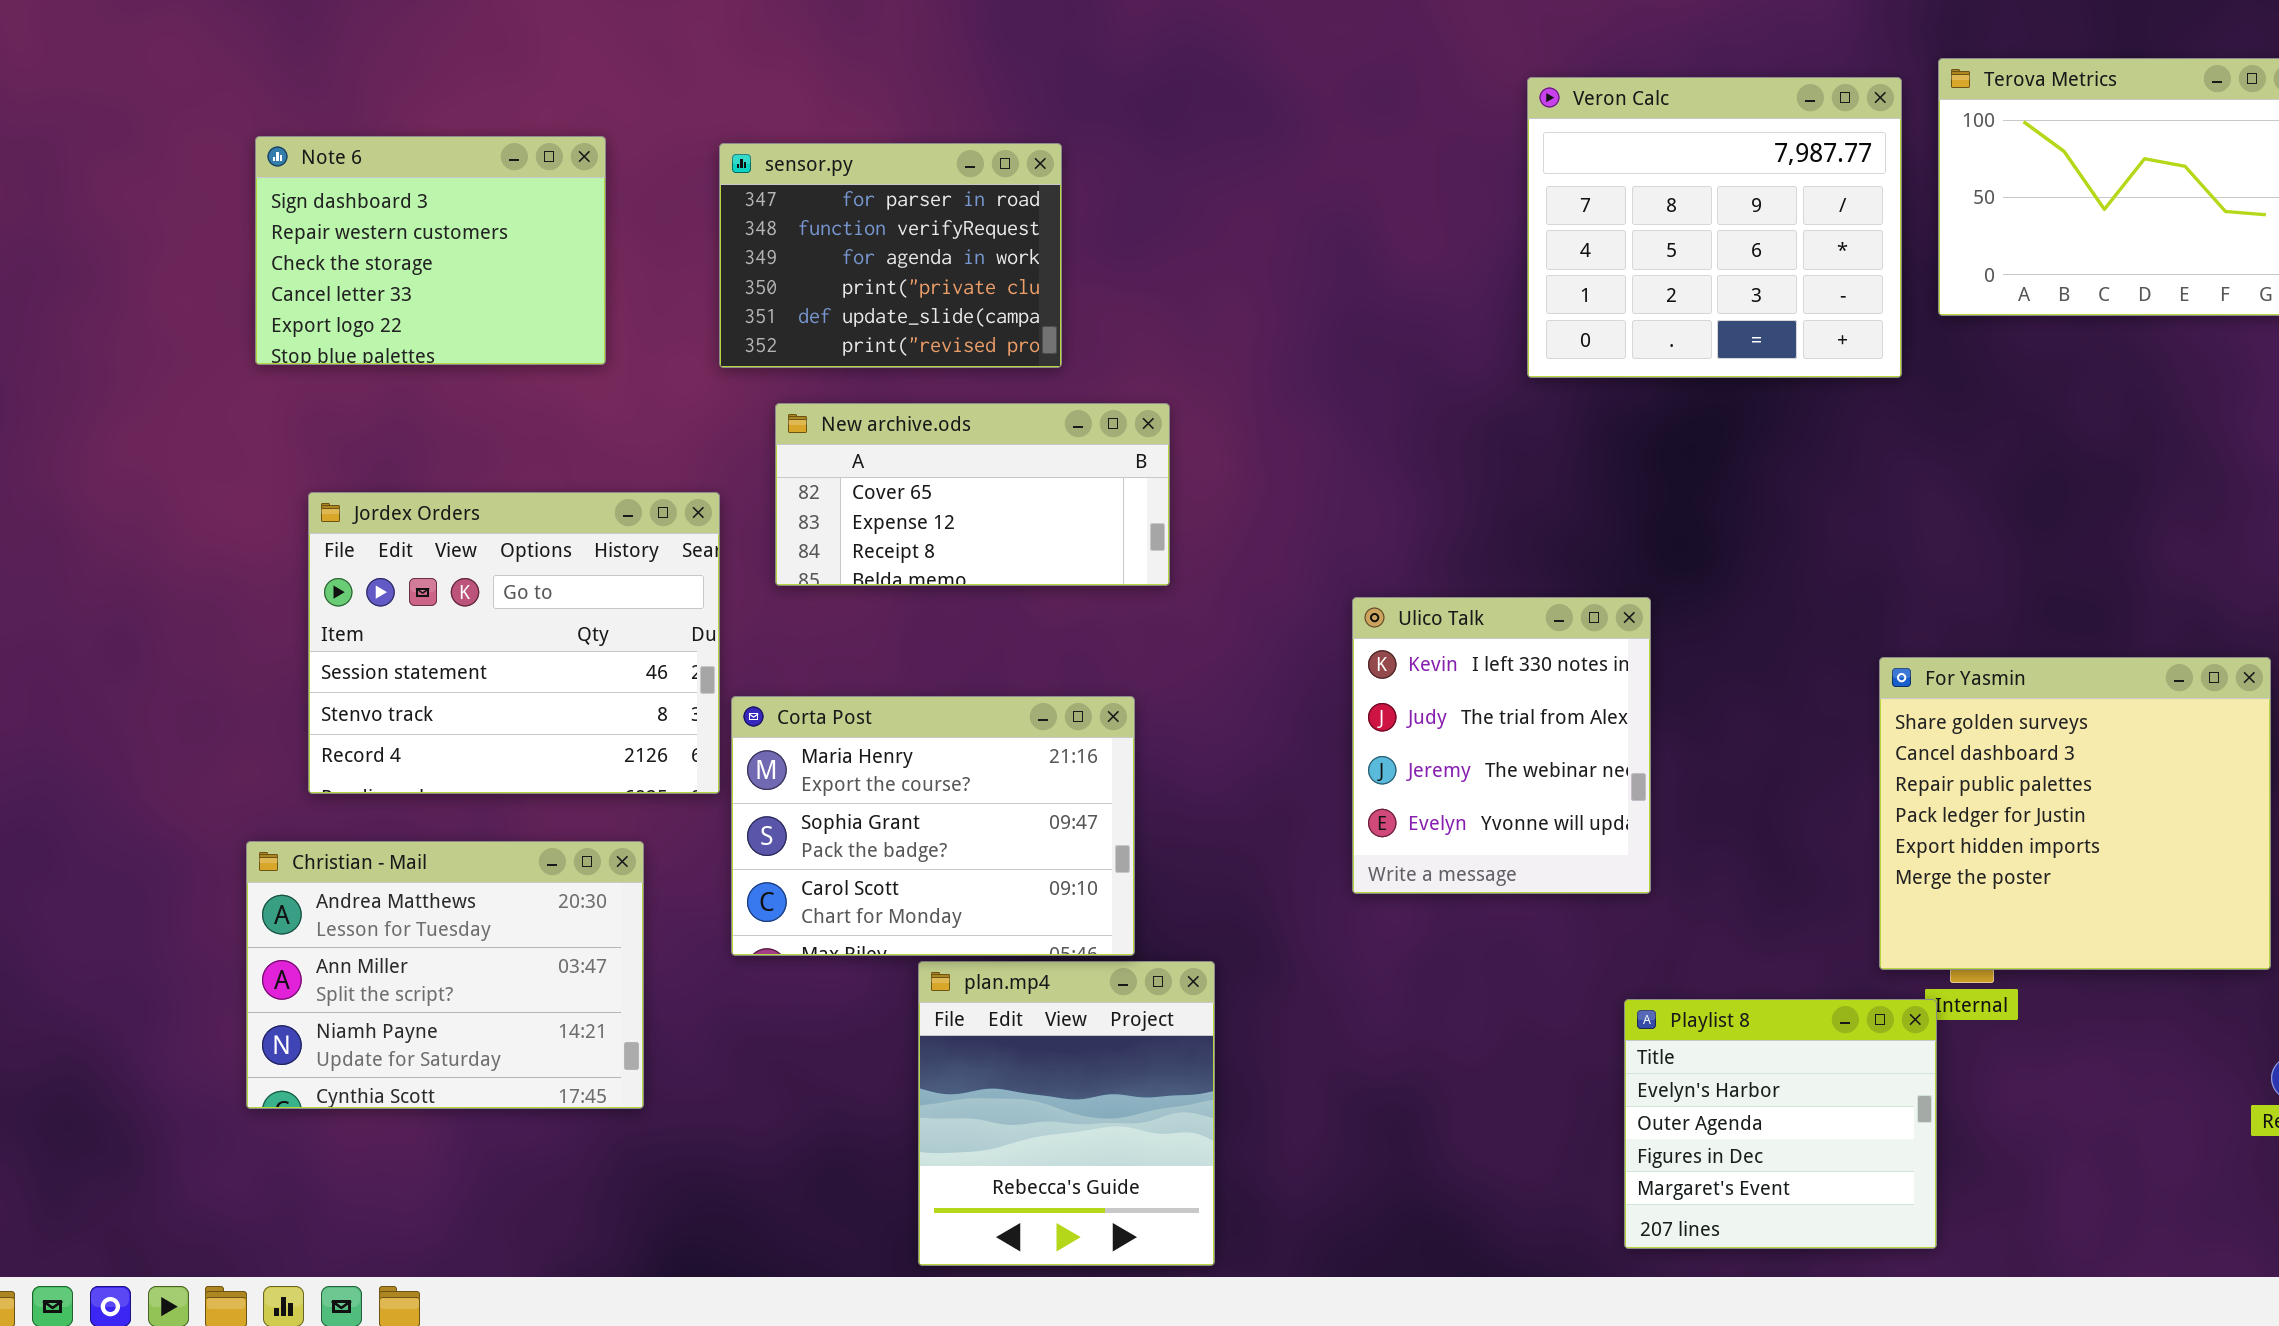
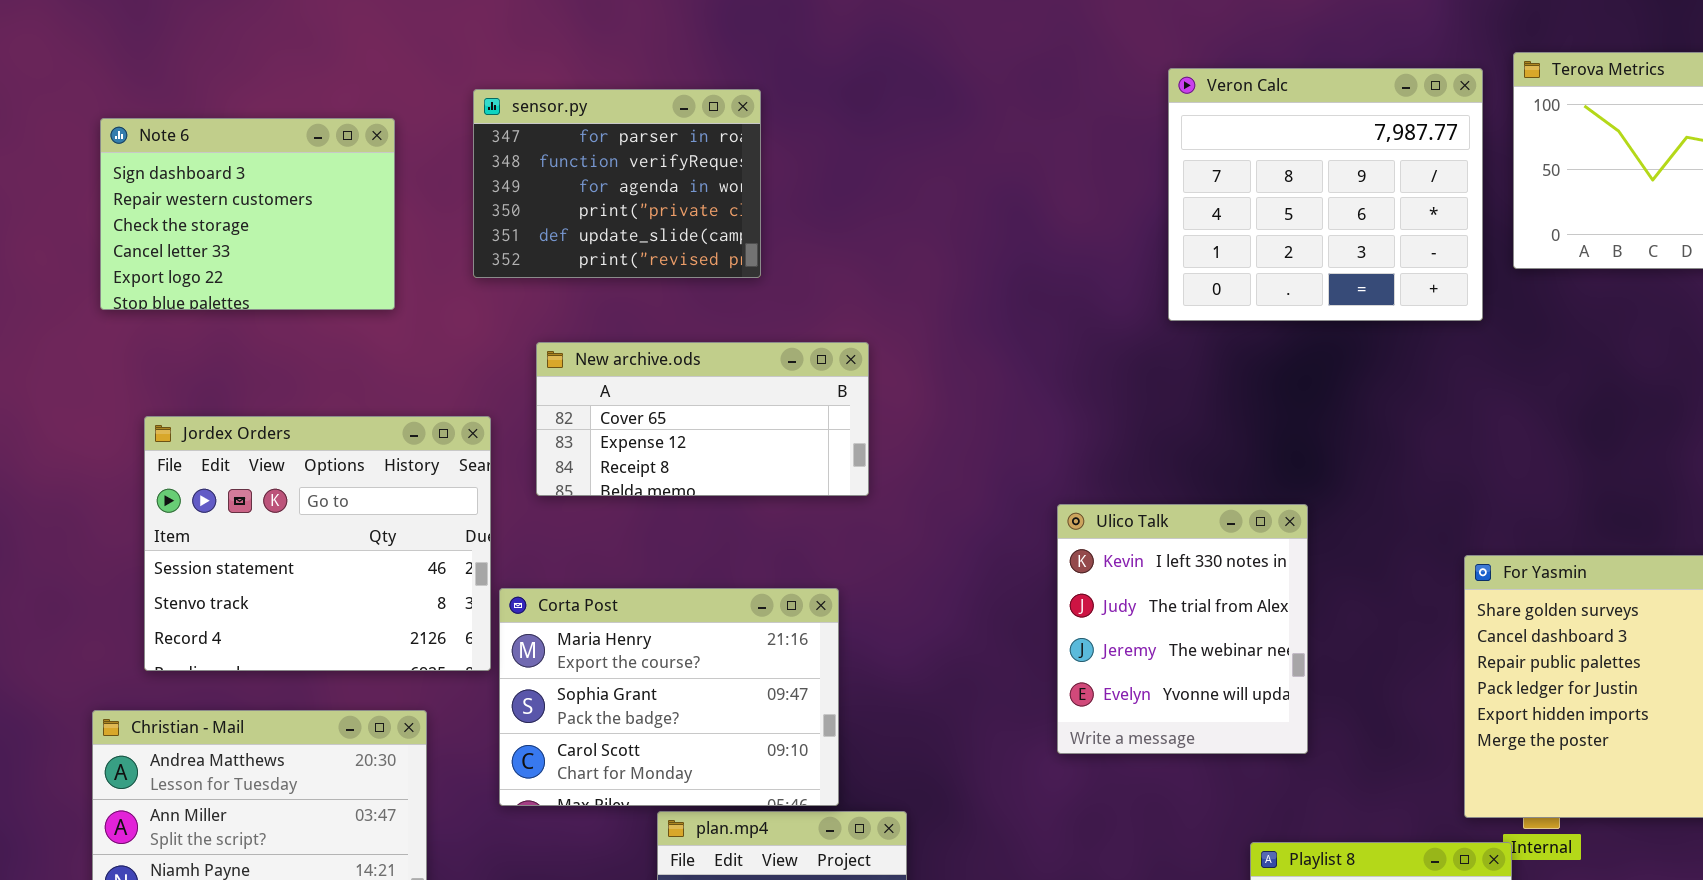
sensor.py: [719,143,1062,368] -> [473,89,761,278], moved
Ulico Talk: [1352,597,1651,894] -> [1057,504,1308,754], moved

